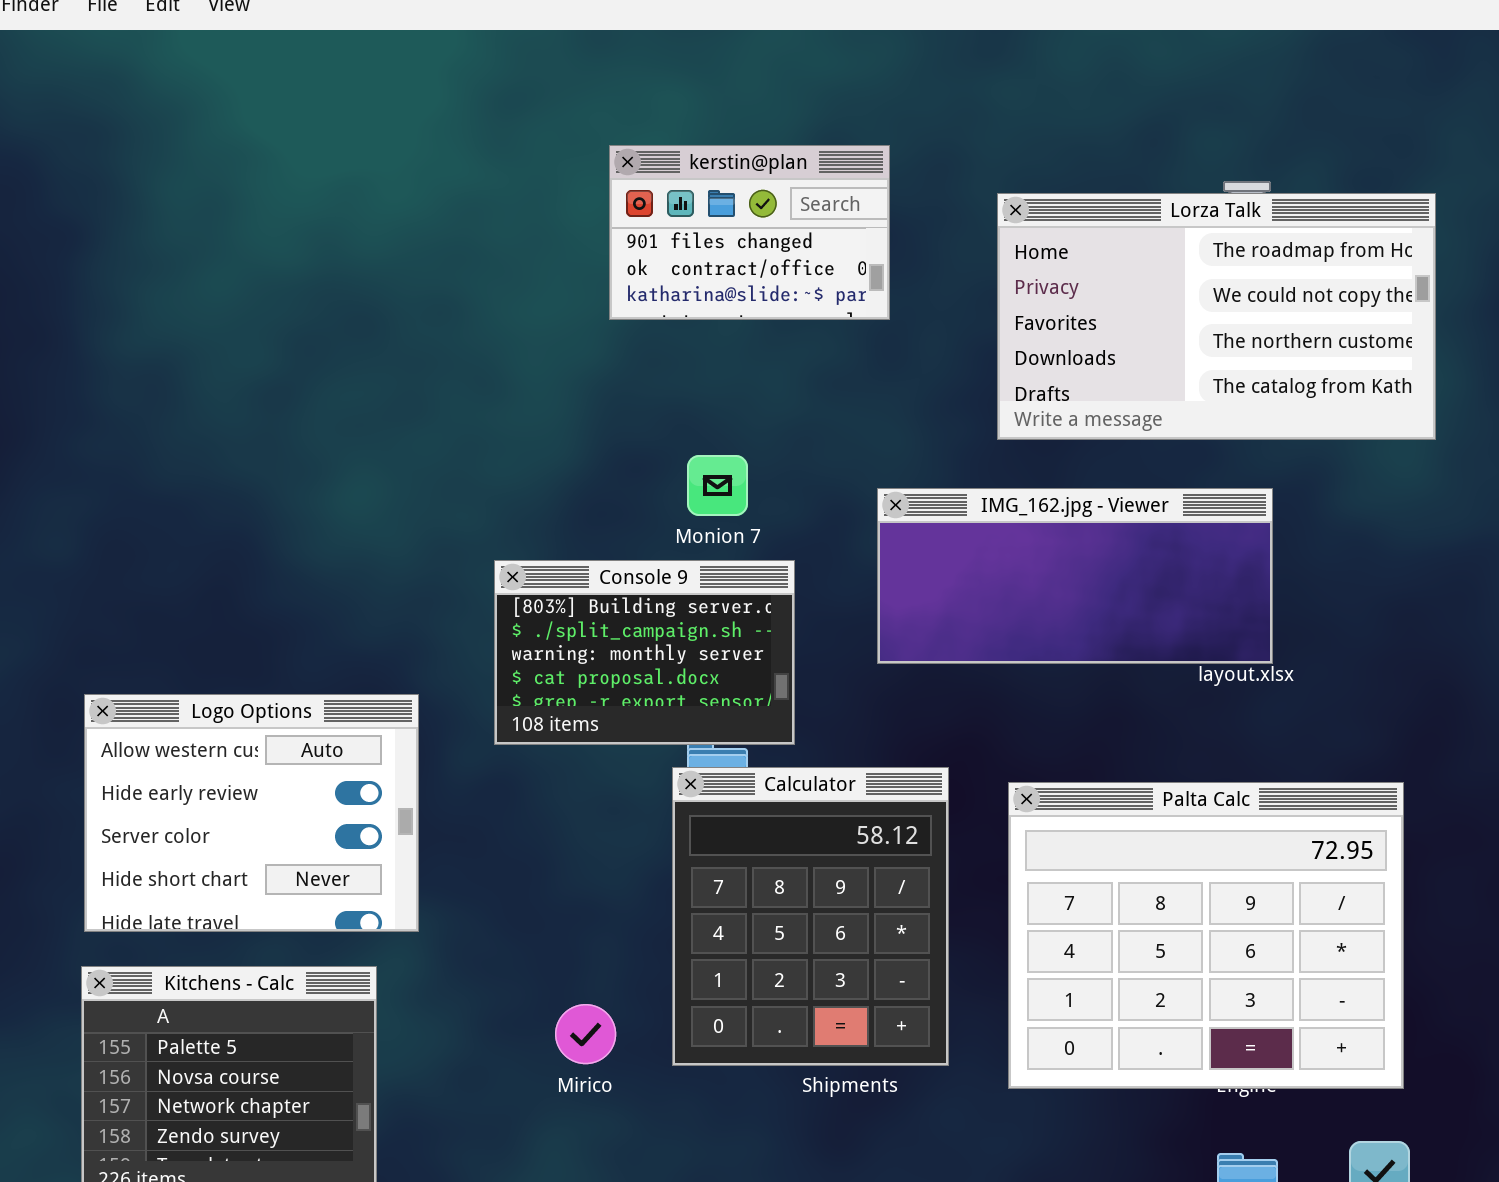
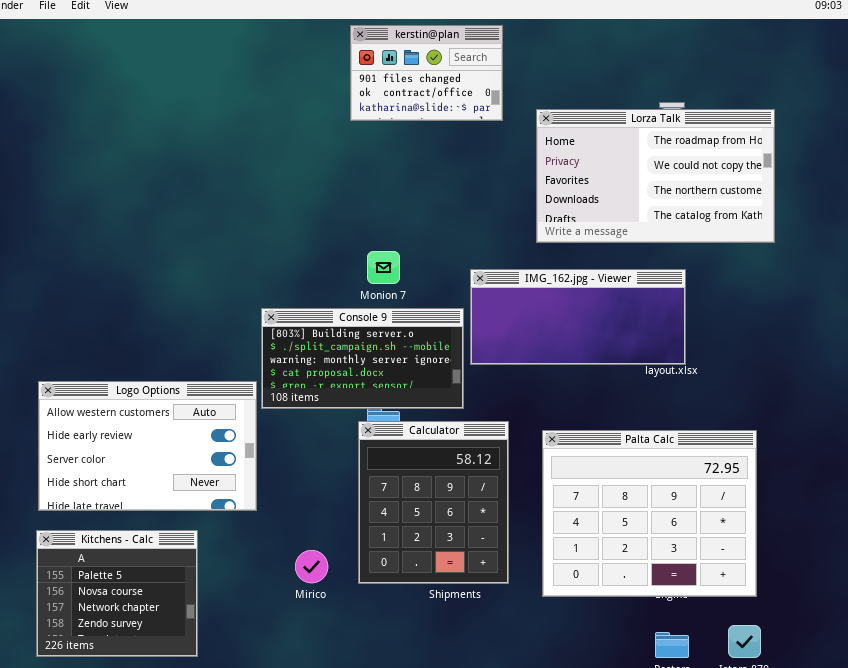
kerstin@plan: [609,145,890,320] -> [350,25,503,121], moved
Console 9: [494,560,795,745] -> [261,308,464,409], resized
Logo Options: [84,694,419,932] -> [38,381,257,511], resized

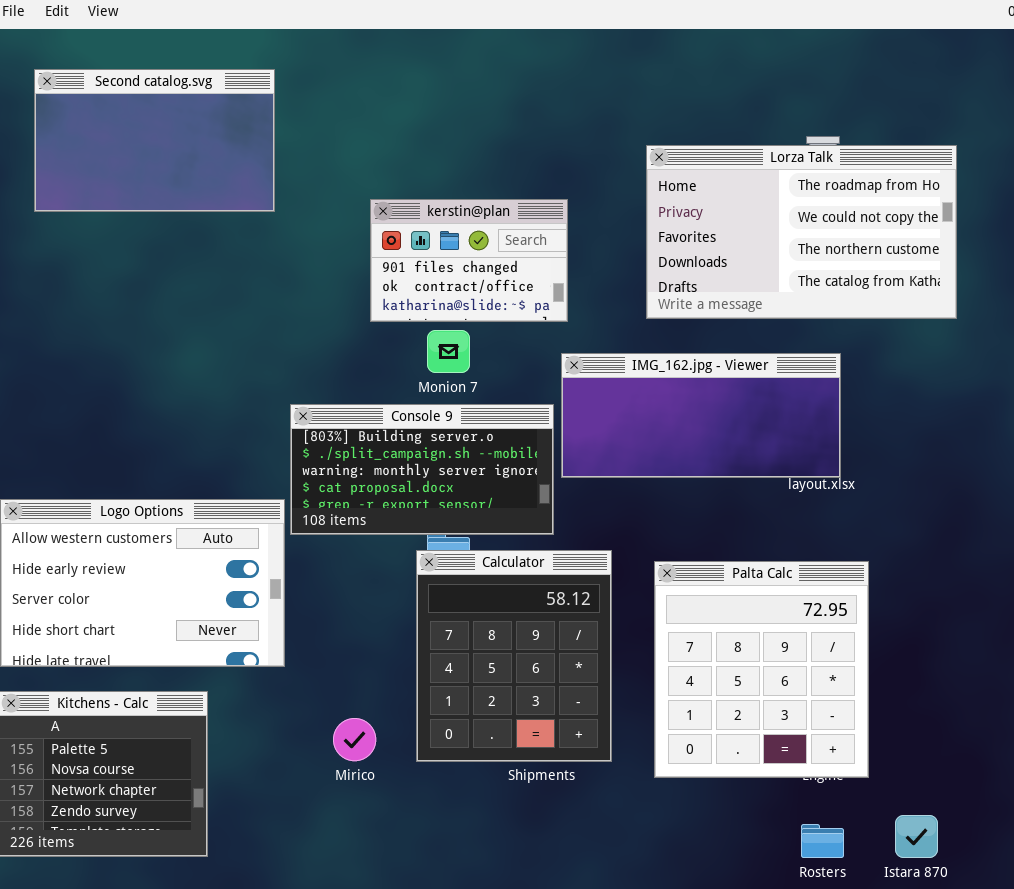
kerstin@plan: [350,25,503,121] -> [370,199,568,322], moved
Second catalog.svg: none -> [34,69,275,212], opened
Palta Calc: [542,430,757,597] -> [654,561,869,778], resized

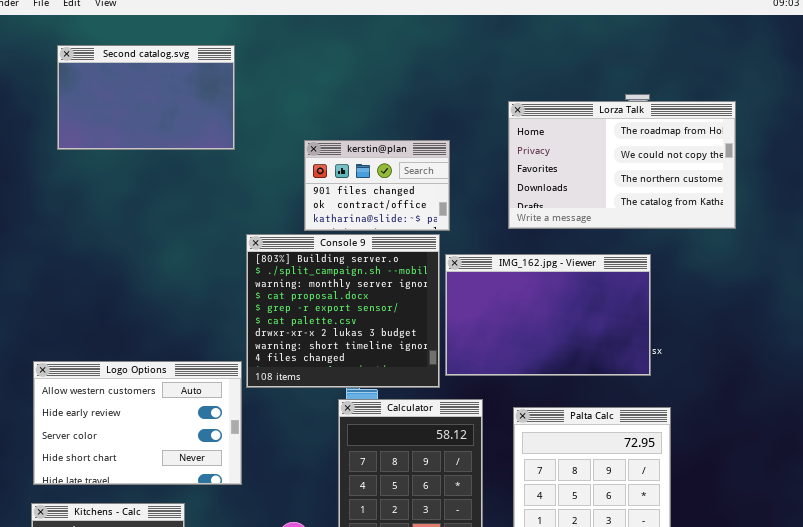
IMG_162.jpg - Viewer: [561,353,841,478] -> [445,254,651,376], resized
Console 9: [290,404,554,535] -> [246,234,440,388], resized

